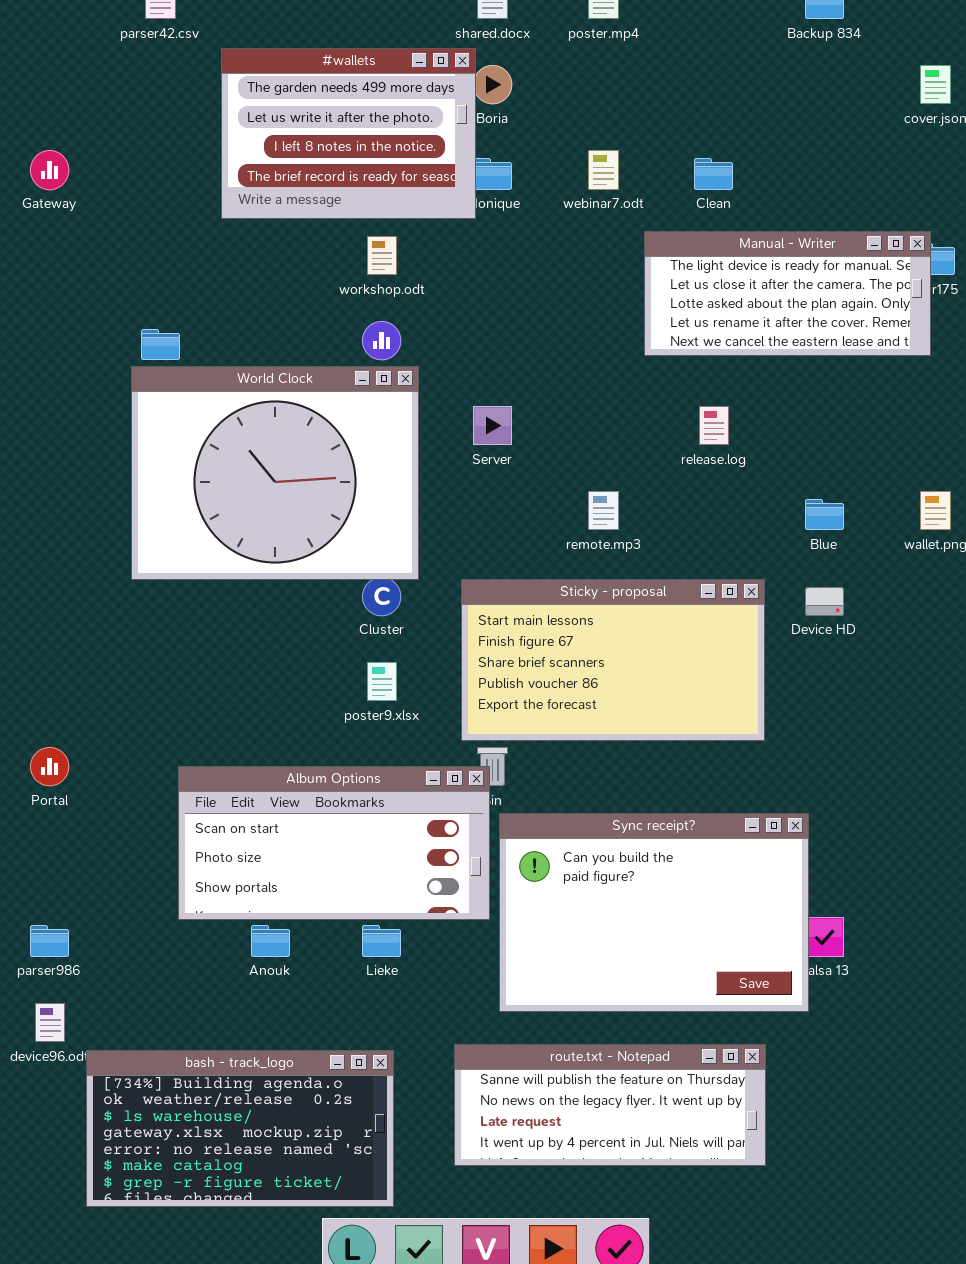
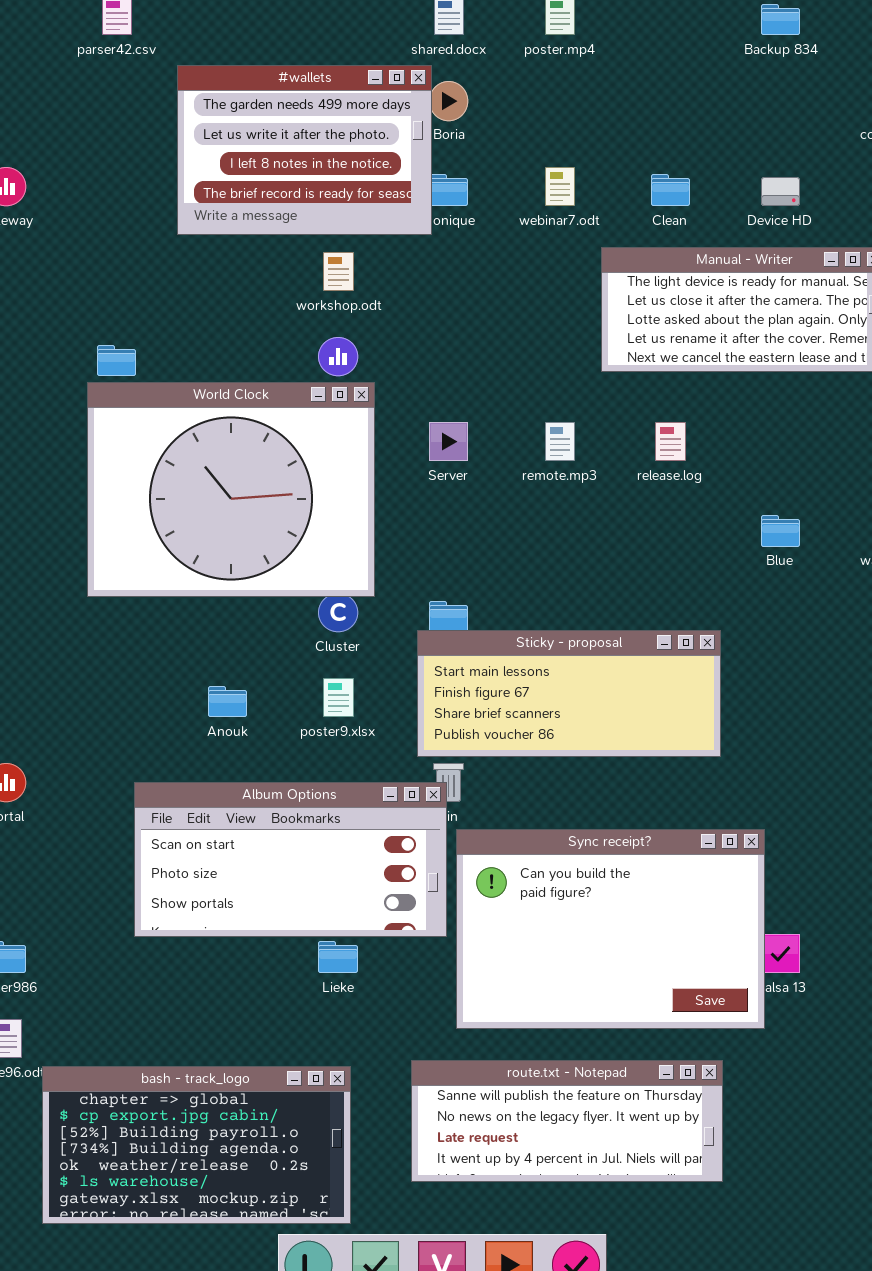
remote.mp3: [588,491,619,530] -> [545,422,575,461], moved
Sticky - proposal: [461,579,765,741] -> [417,630,721,757], resized
Device HD: [805,587,844,616] -> [761,177,800,206], moved
Anouk: [251,925,290,957] -> [208,686,247,717], moved
bash - track_logo: [86,1050,394,1207] -> [42,1066,351,1224], scrolled up 3 rows

